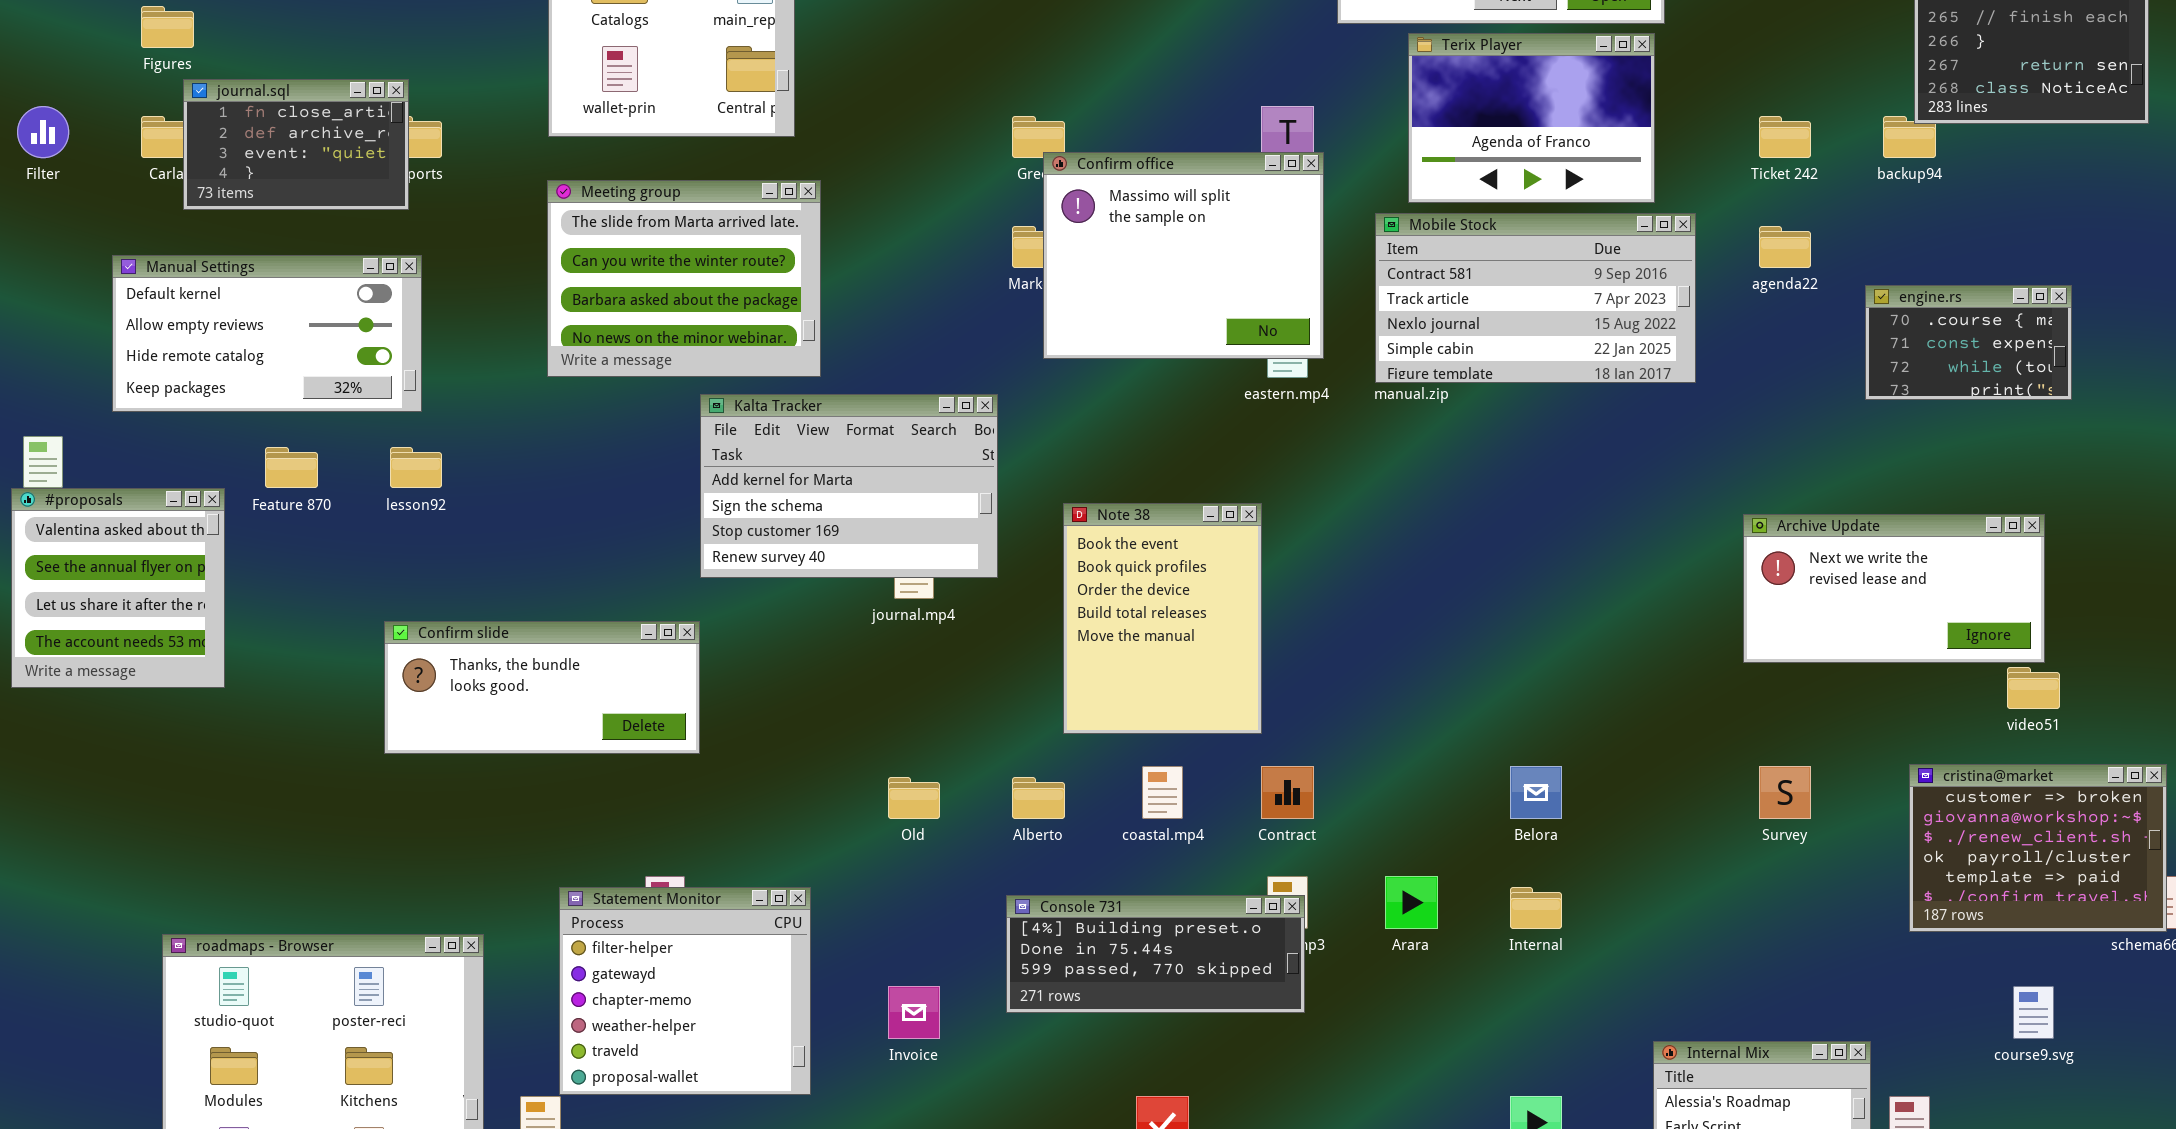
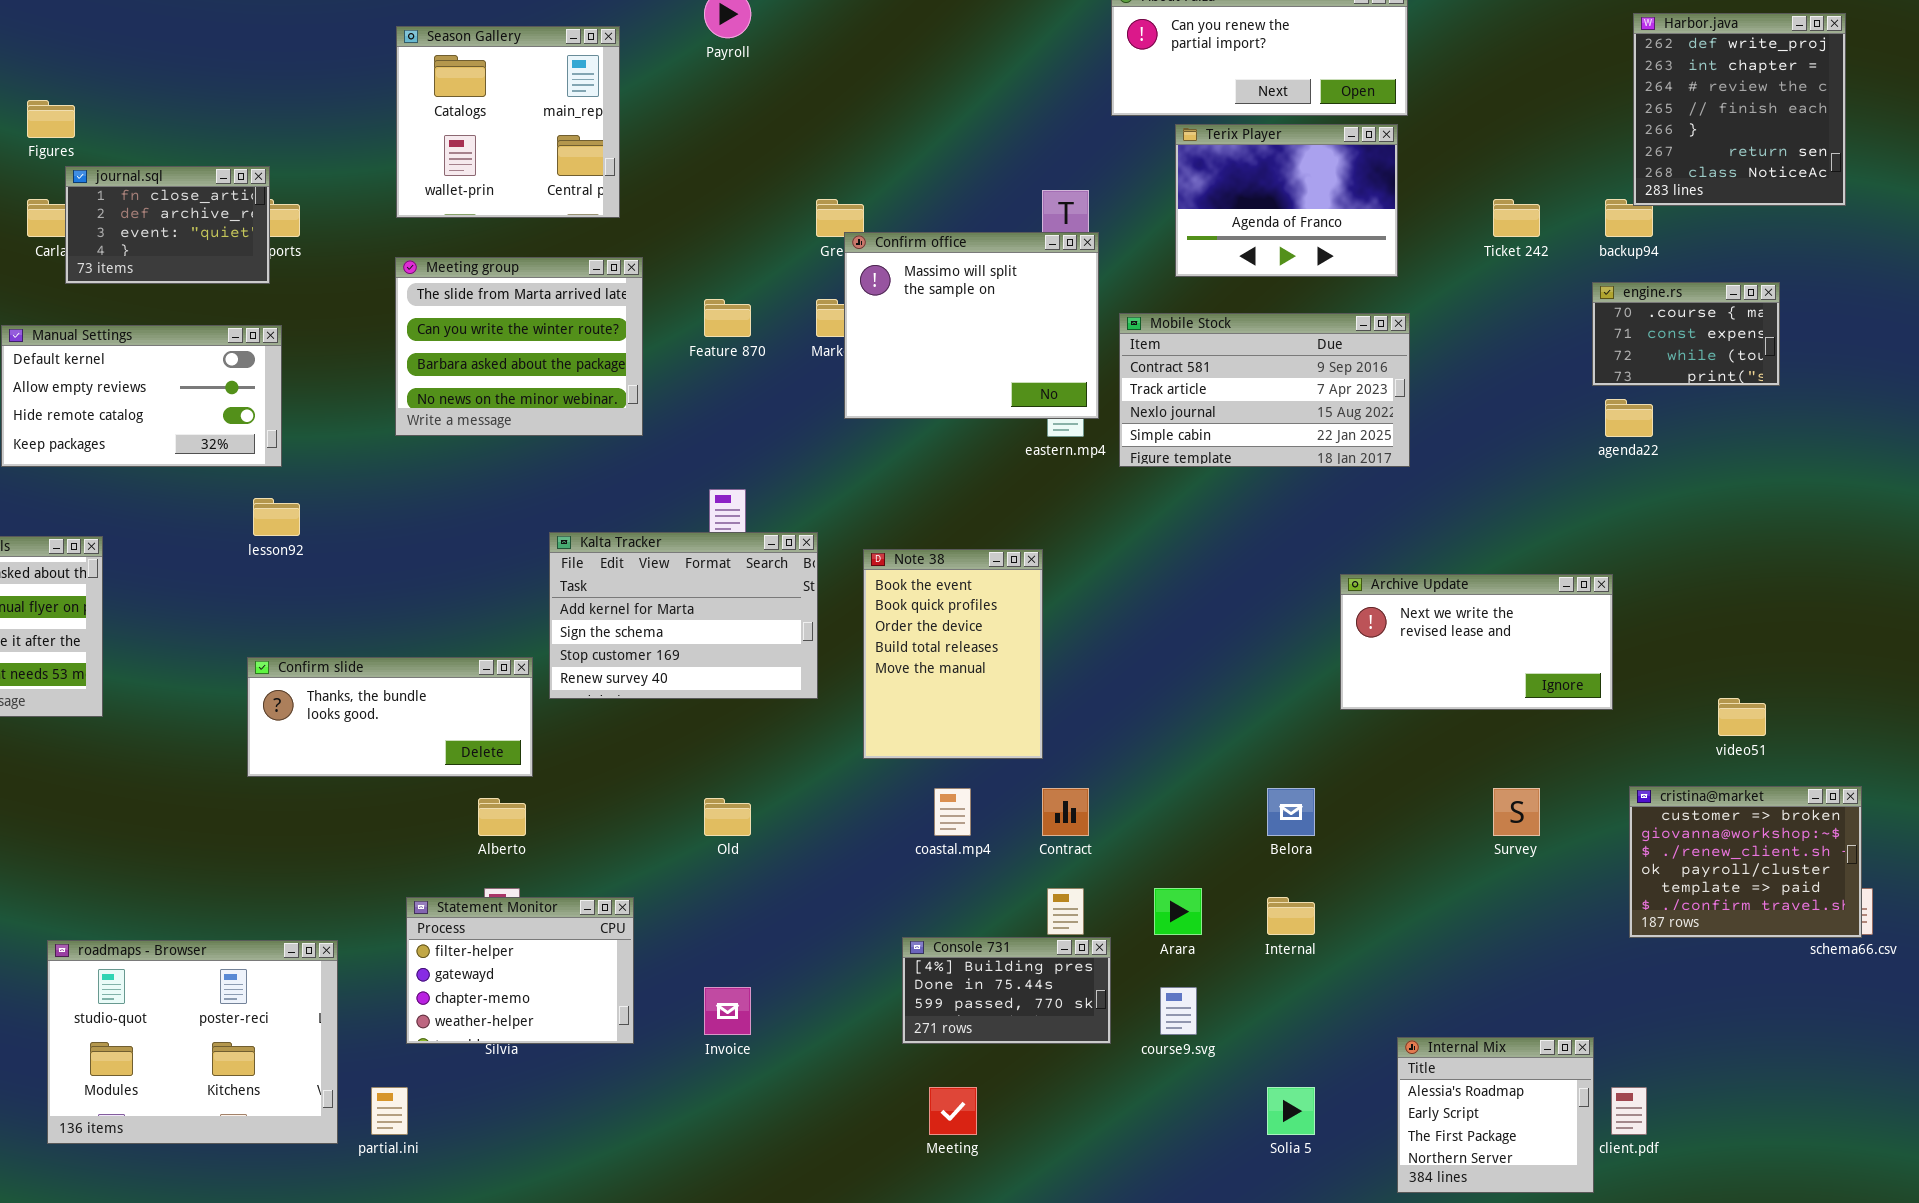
Mobile Stock: [1375,213,1696,383] -> [1119,313,1410,467], moved
agenda22: [1759,226,1811,268] -> [1605,399,1653,437], moved
engine.rs: [1865,285,2072,400] -> [1592,282,1780,386], moved
Kalta Tracker: [700,394,998,578] -> [549,532,818,699], moved
Feature 870: [265,447,318,488] -> [704,299,751,337], moved
Archive Update: [1743,514,2045,663] -> [1340,574,1613,710], moved
Alberto: [1012,777,1065,819] -> [478,798,526,836], moved
Statement Monitor: [559,887,811,1095] -> [406,897,634,1044], resized
Console 731: [1006,895,1305,1013] -> [902,937,1111,1044], moved, resized
course9.svg: [2013,986,2054,1039] -> [1160,987,1197,1035], moved

